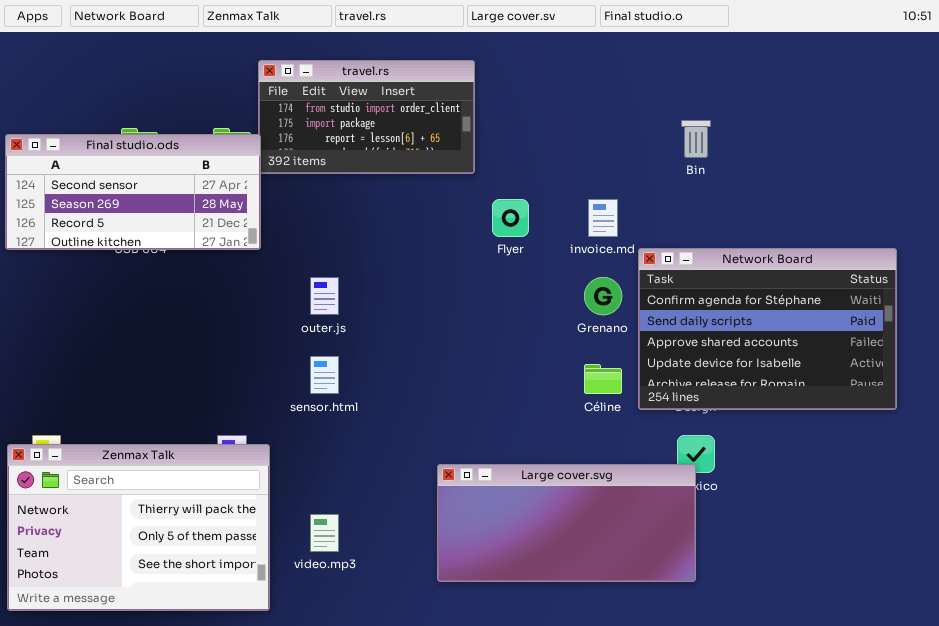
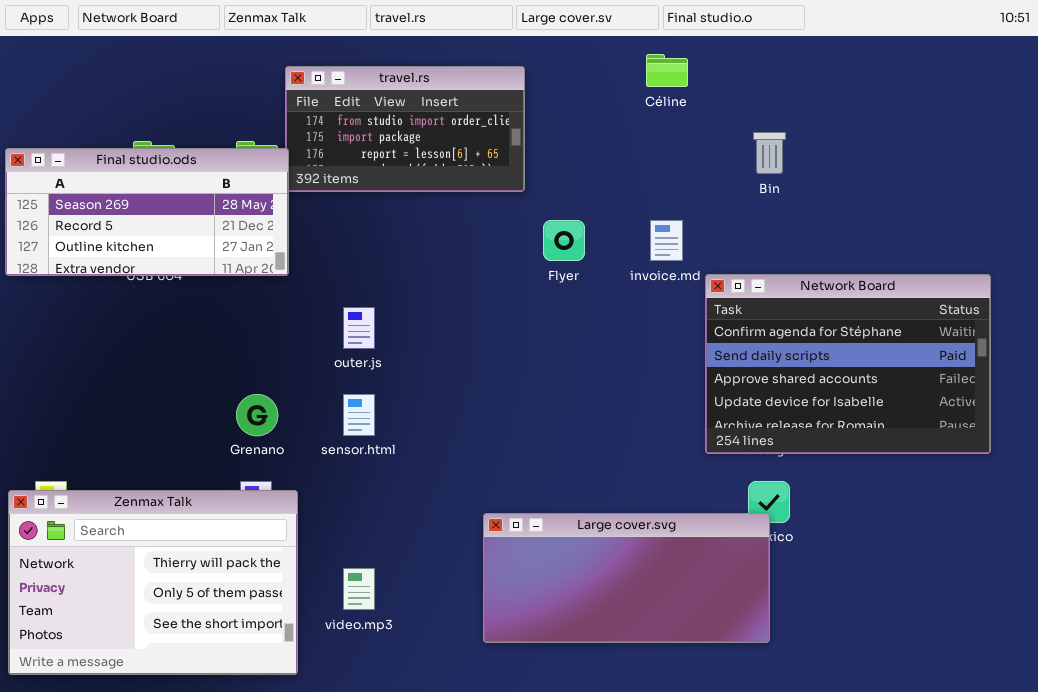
Final studio.ods: [5,134,261,250] -> [5,148,289,276], scrolled down 1 row
Grenano: [584,277,622,315] -> [236,394,278,436], moved
Céline: [584,364,622,394] -> [646,54,688,87], moved

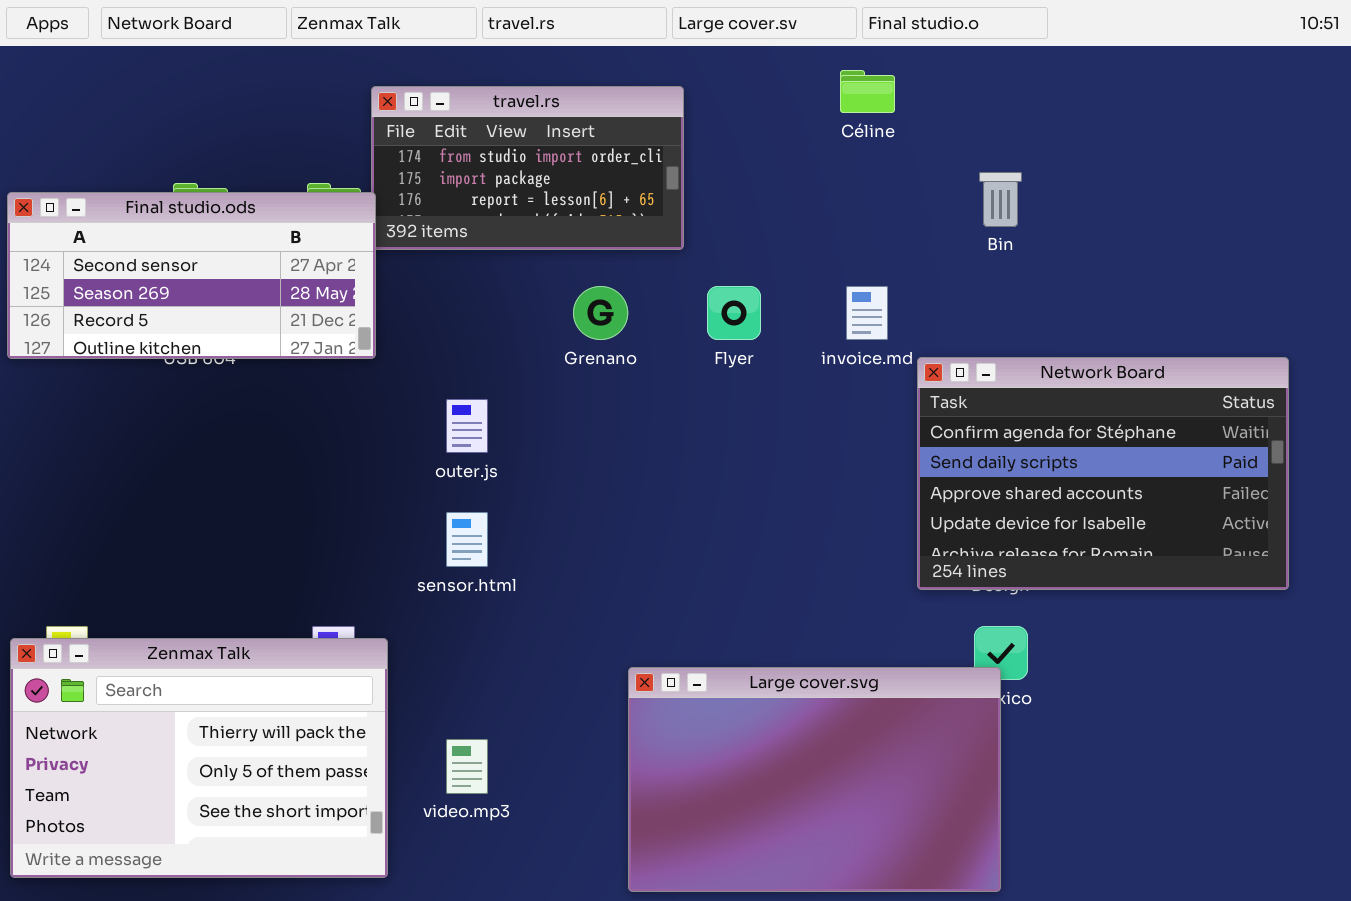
Final studio.ods: [5,148,289,276] -> [7,192,376,359], scrolled up 1 row
Grenano: [236,394,278,436] -> [573,286,628,340], moved
Large cover.svg: [483,513,770,643] -> [628,667,1001,892], resized

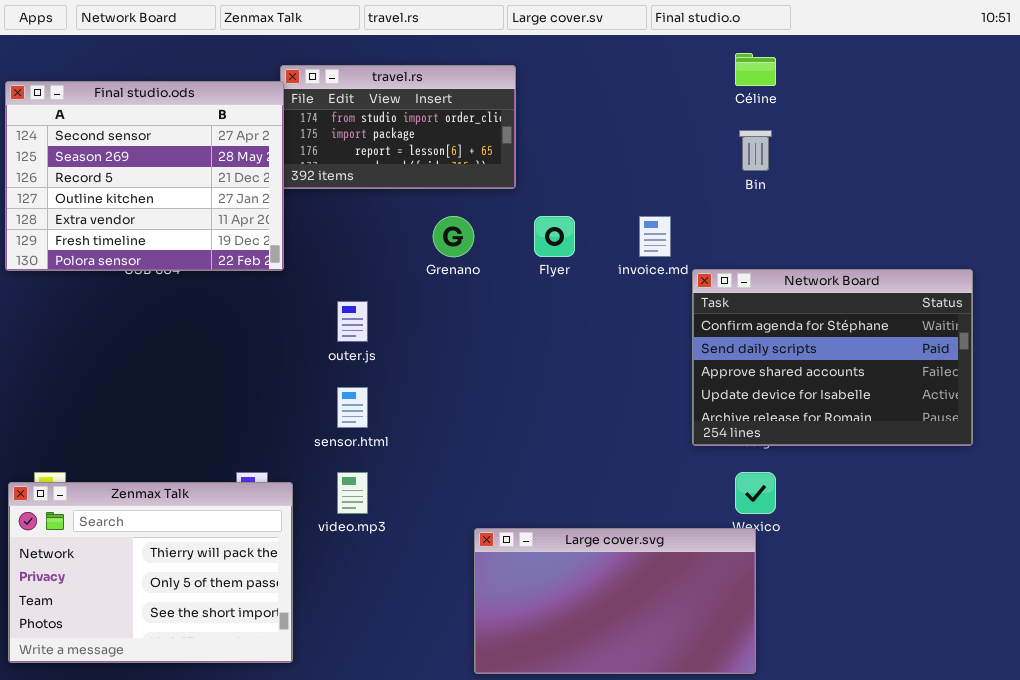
Céline: [840,70,895,113] -> [735,53,776,86], moved
Final studio.ods: [7,192,376,359] -> [5,81,284,271], resized
Large cover.svg: [628,667,1001,892] -> [474,528,756,674], resized
video.mp3: [446,739,488,794] -> [337,472,368,514], moved

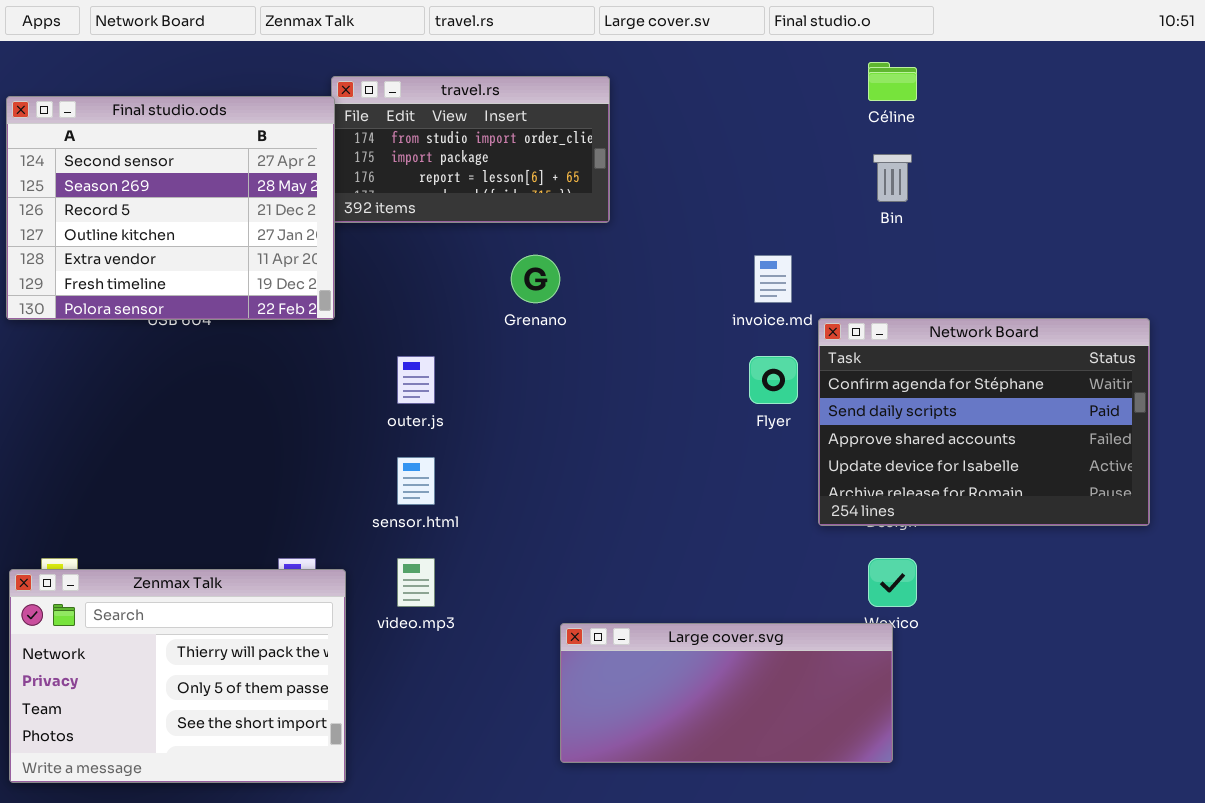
Flyer: [534,216,575,257] -> [749,356,798,404], moved
Large cover.svg: [474,528,756,674] -> [560,623,893,763], resized

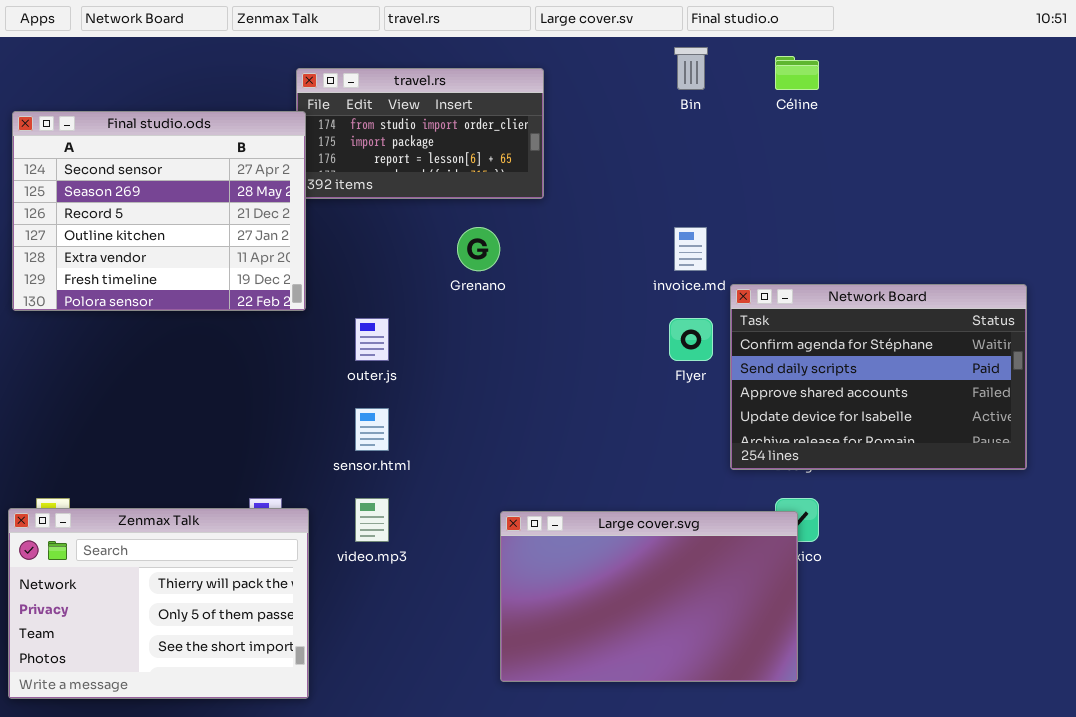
Final studio.ods: [6,96,335,320] -> [12,111,306,311], moved
Bin: [873,154,912,202] -> [674,47,708,90], moved
Large cover.svg: [560,623,893,763] -> [500,511,798,682], resized

